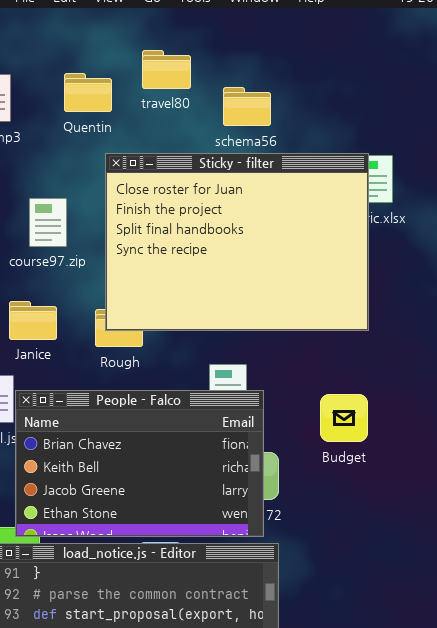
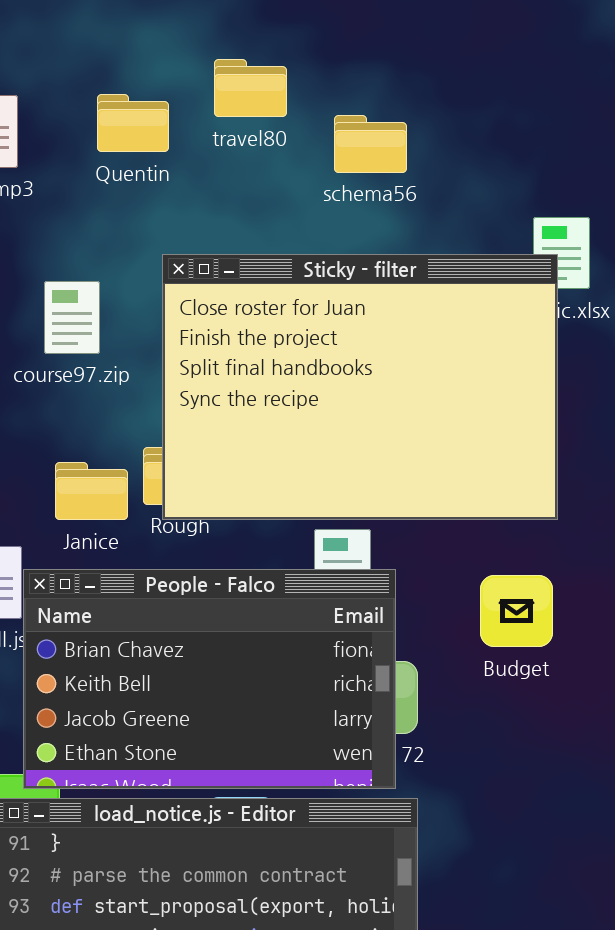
Sticky - filter: [105,153,369,331] -> [162,254,558,520], moved
Janice: [9,301,57,340] -> [55,462,128,520], moved

